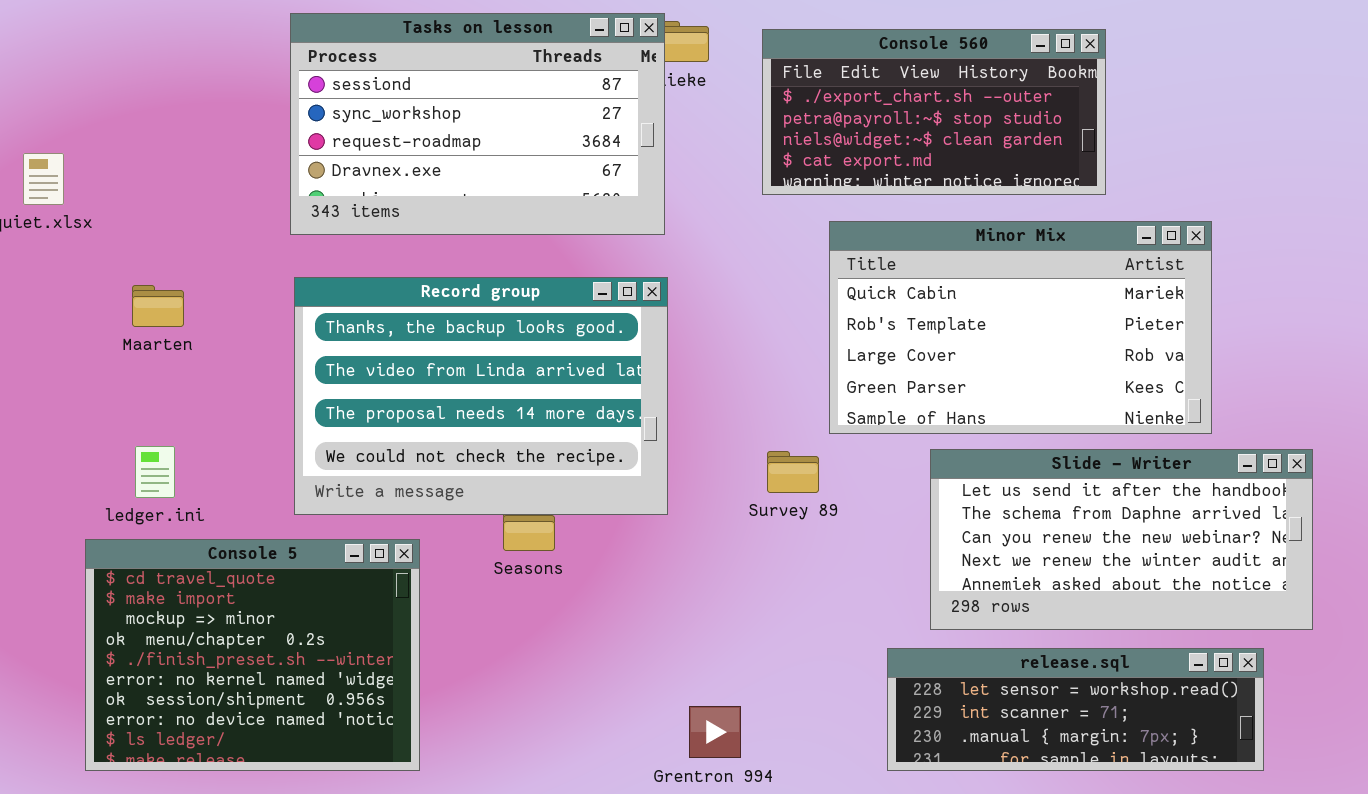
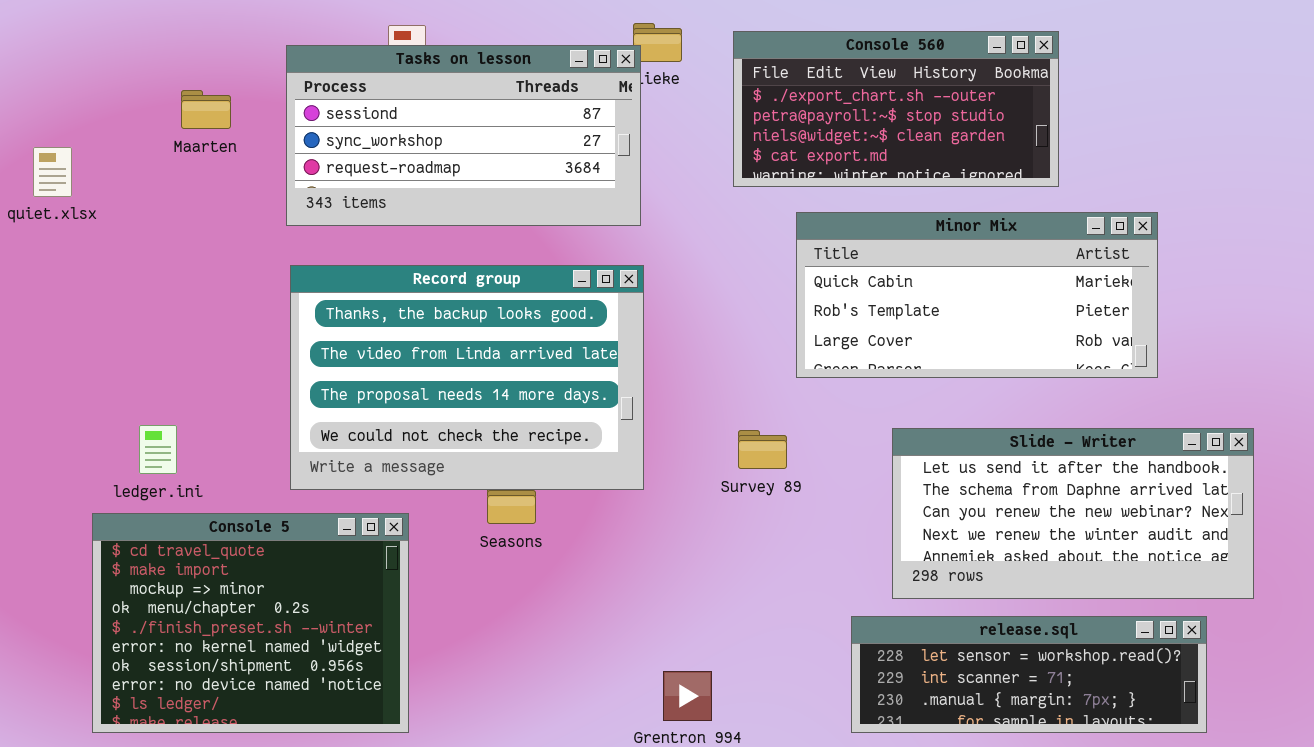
Tasks on lesson: [290,13,665,235] -> [286,45,641,226], resized
Minor Mix: [829,221,1212,434] -> [796,212,1158,378], resized
Maarten: [132,285,184,327] -> [181,90,231,129], moved

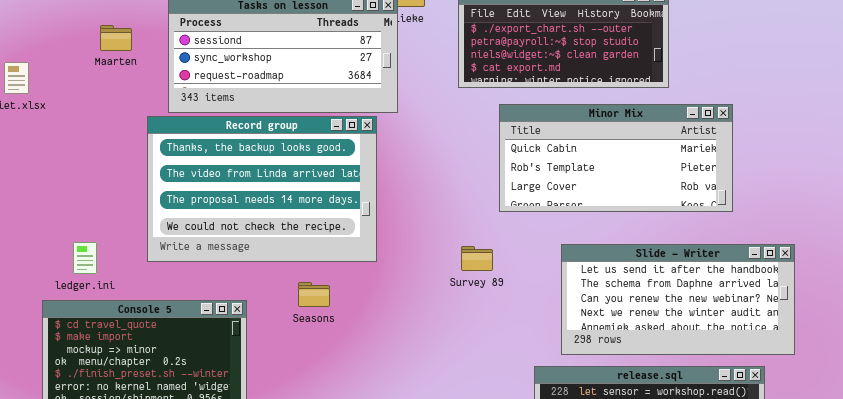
Record group: [290,265,644,490] -> [147,116,377,262], moved

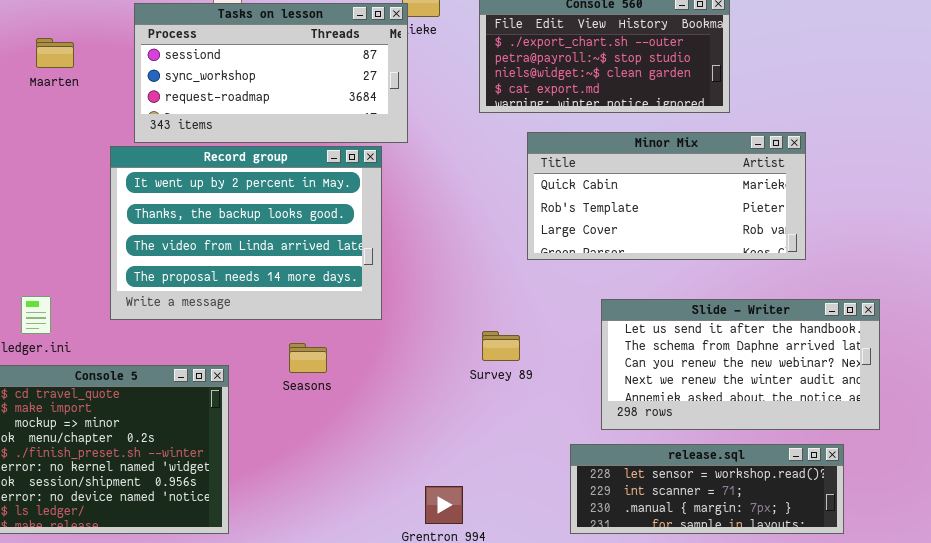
Maarten: [100,25,132,51] -> [36,38,74,68], moved
Record group: [147,116,377,262] -> [110,146,382,320], scrolled up 1 row
Survey 89: [461,246,493,271] -> [482,331,520,361], moved

